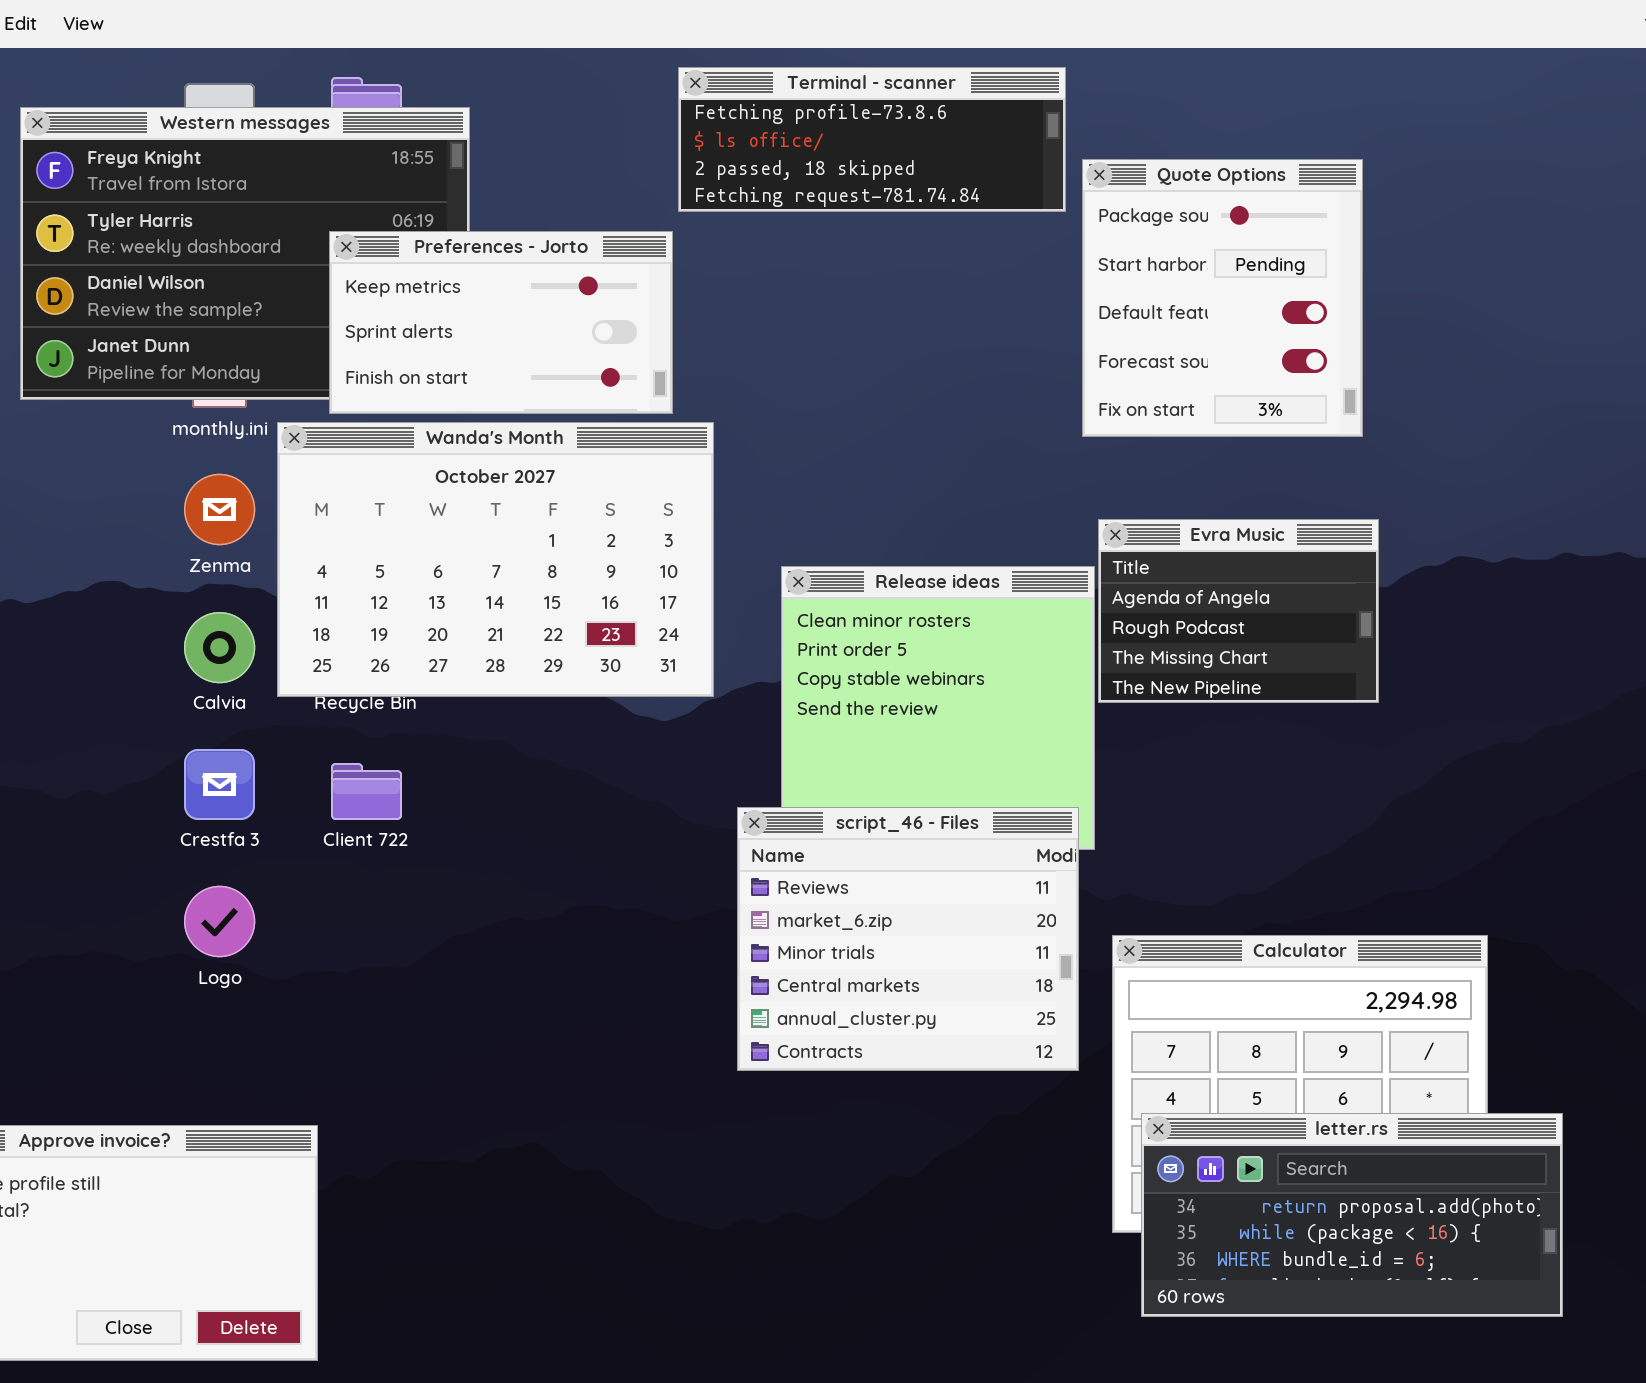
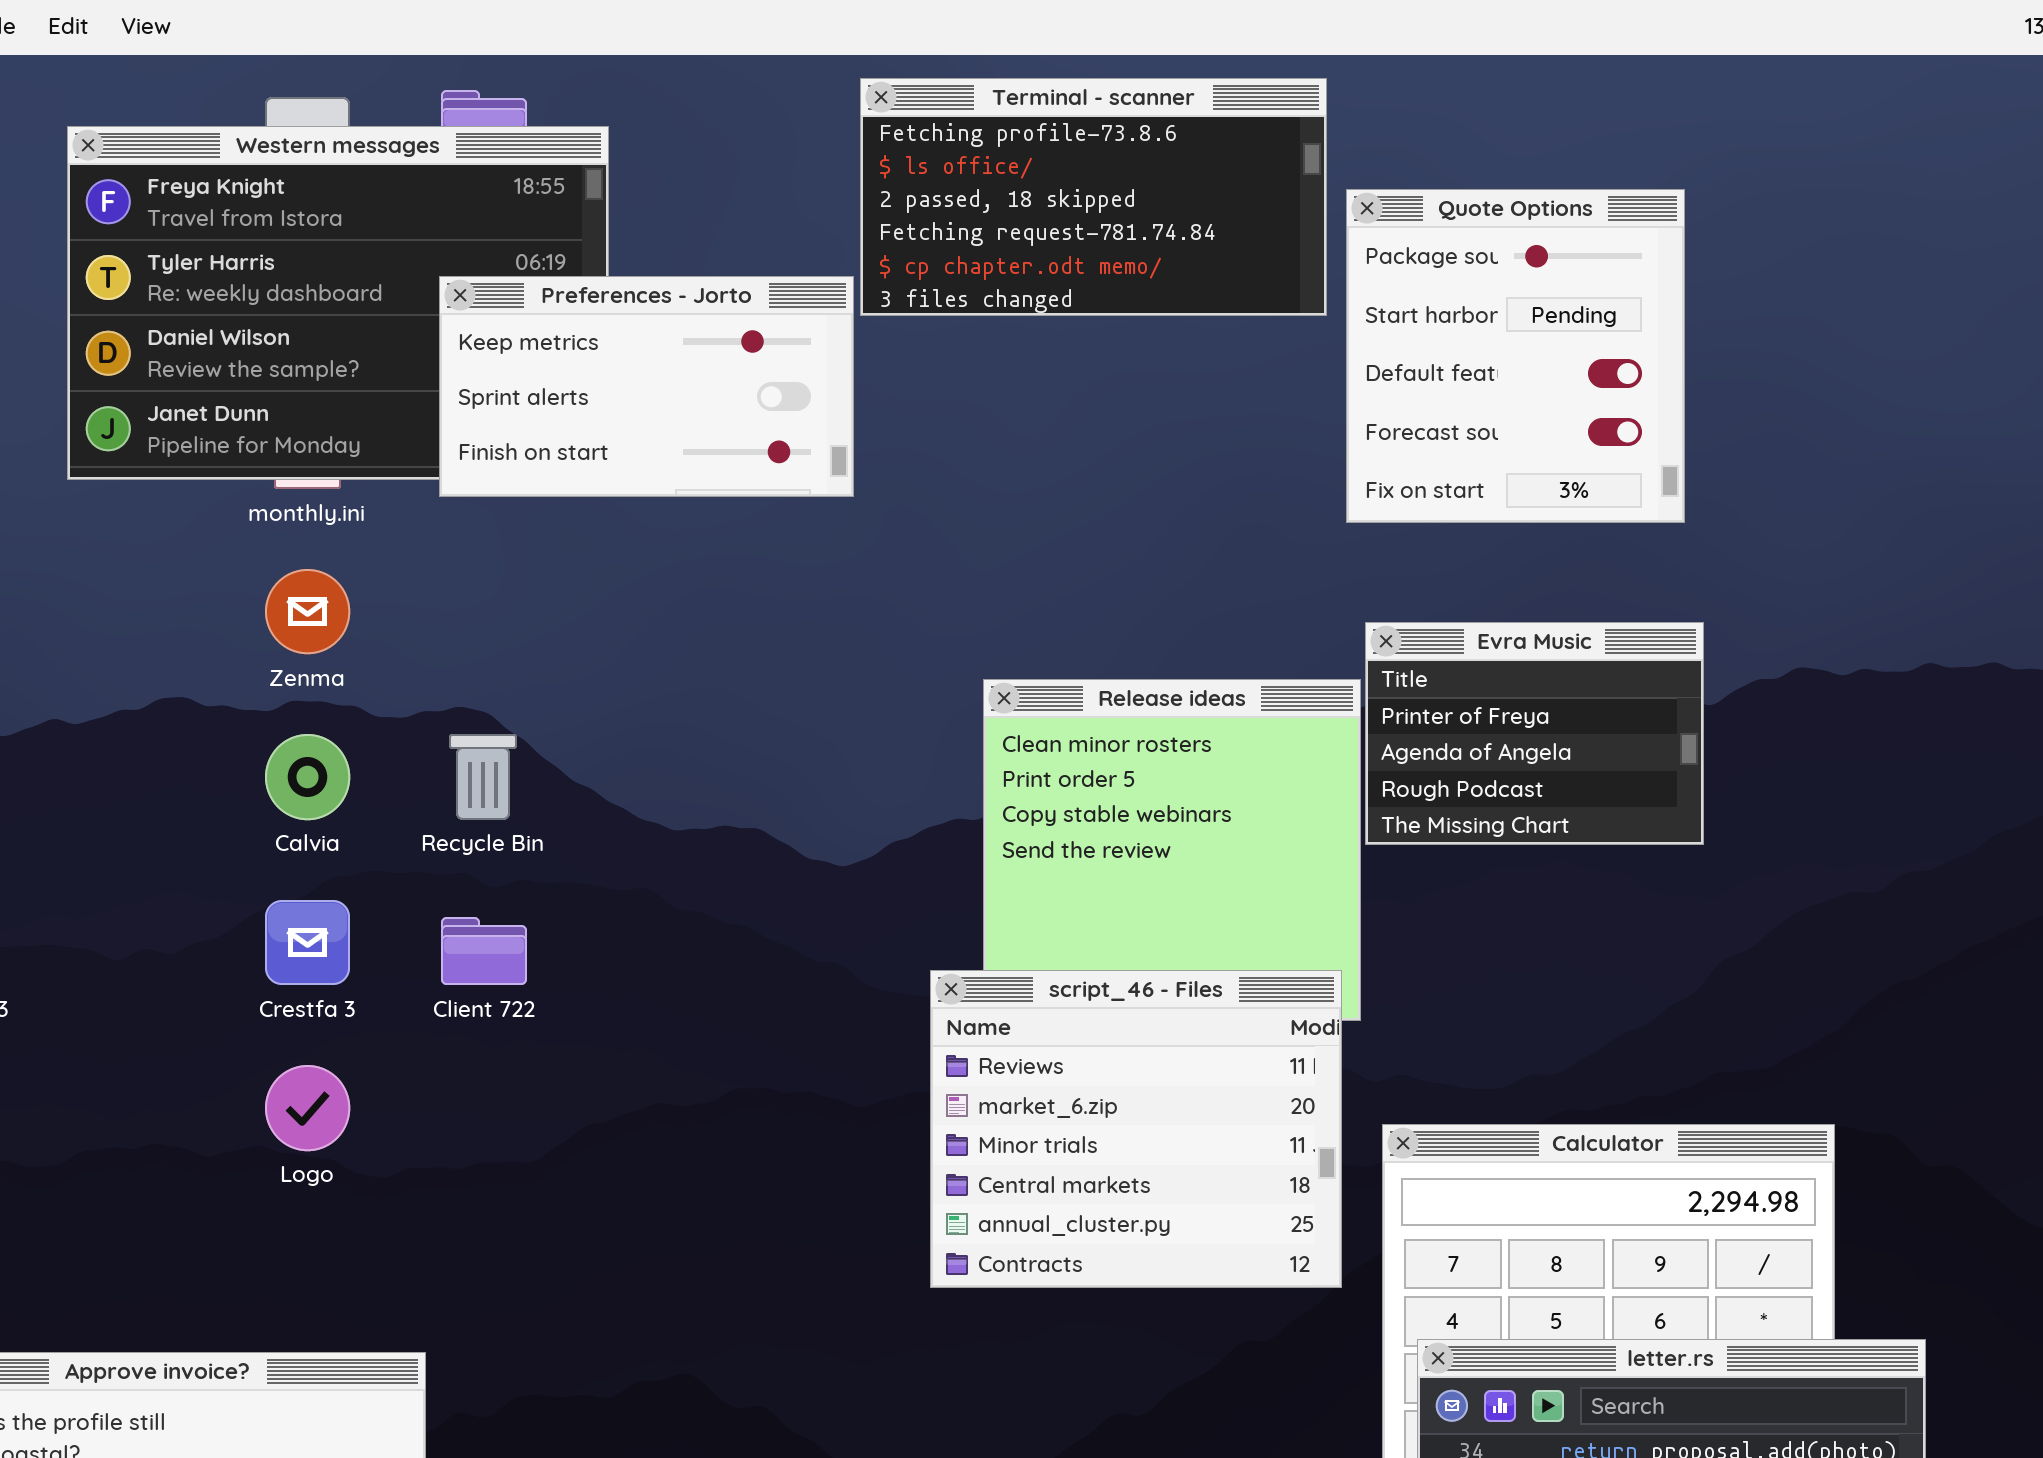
Terminal - scanner: [678,67,1066,212] -> [860,78,1327,316], resized
Wanda's Month: [277,422,714,697] -> none, closed
Evra Music: [1098,519,1379,703] -> [1365,622,1704,845], scrolled up 1 row

